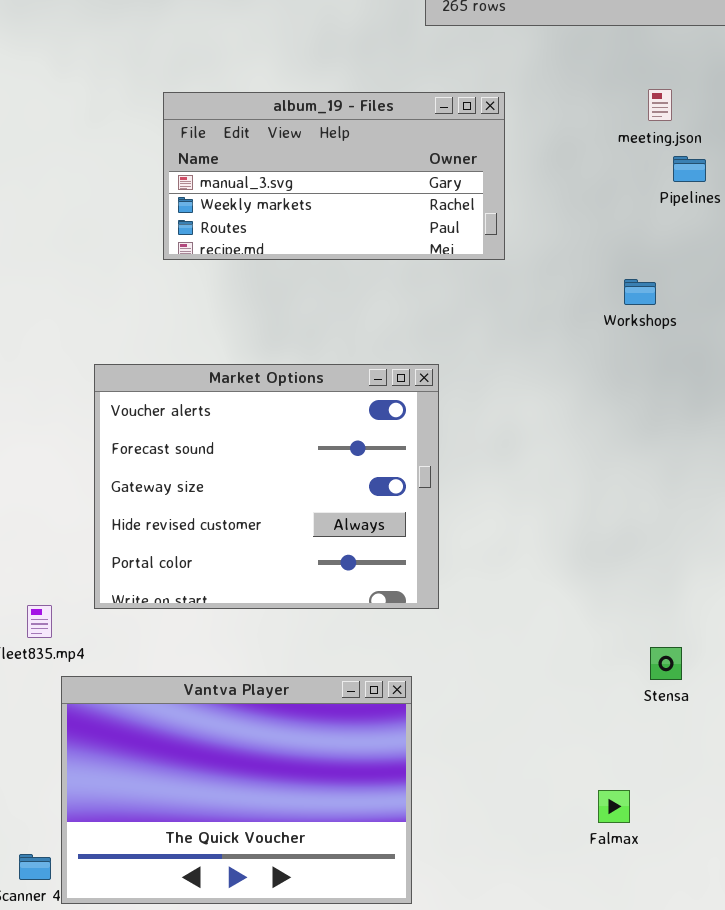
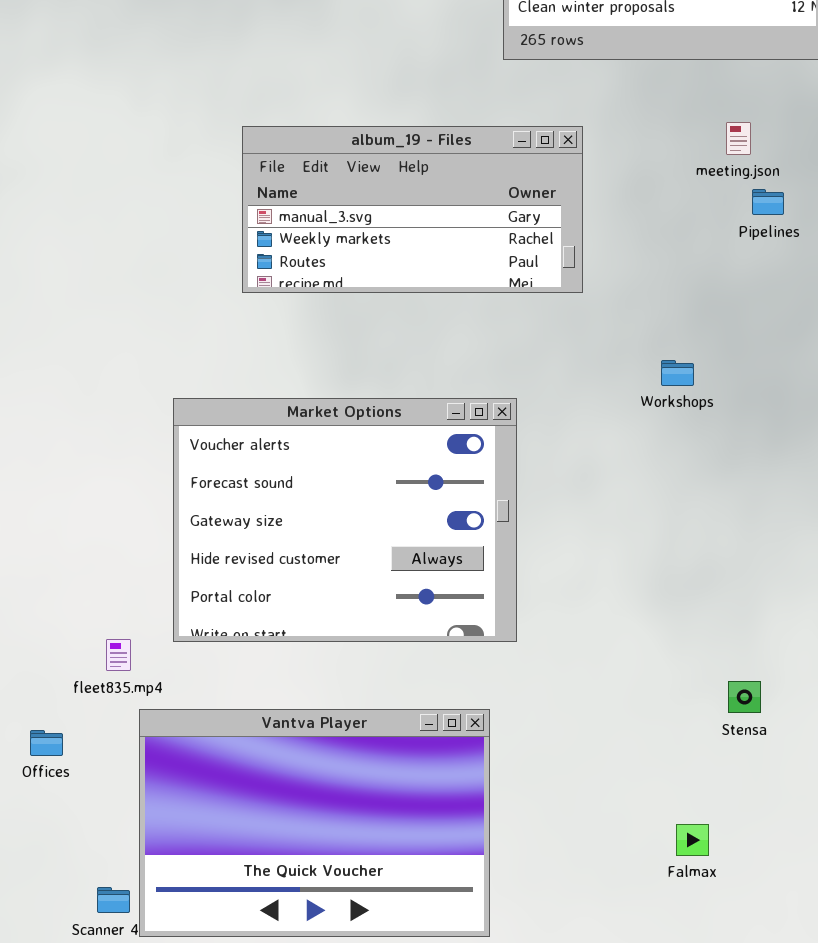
Workshops: [624,279,656,305] -> [661,360,694,386], moved

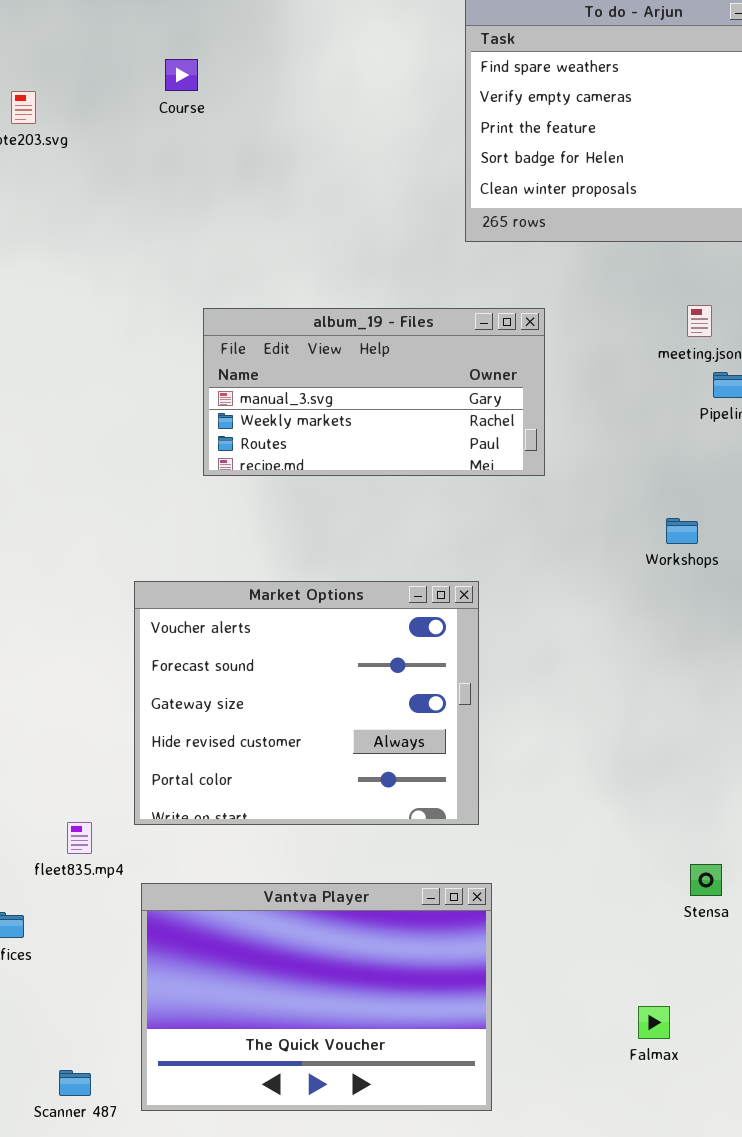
Workshops: [661,360,694,386] -> [666,518,698,544], moved
Vantva Player: [139,709,490,937] -> [141,883,492,1111], moved

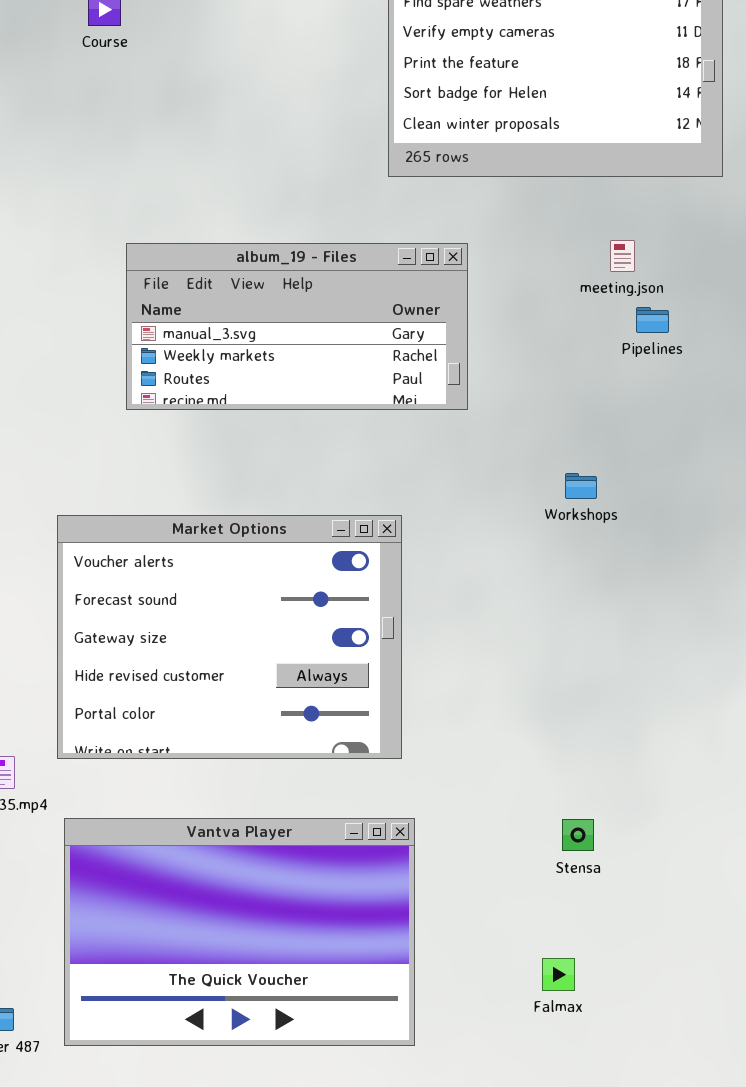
Workshops: [666,518,698,544] -> [565,473,597,499], moved
Stensa: [690,864,722,896] -> [562,819,594,851], moved
Falmax: [638,1006,670,1039] -> [542,958,575,991], moved

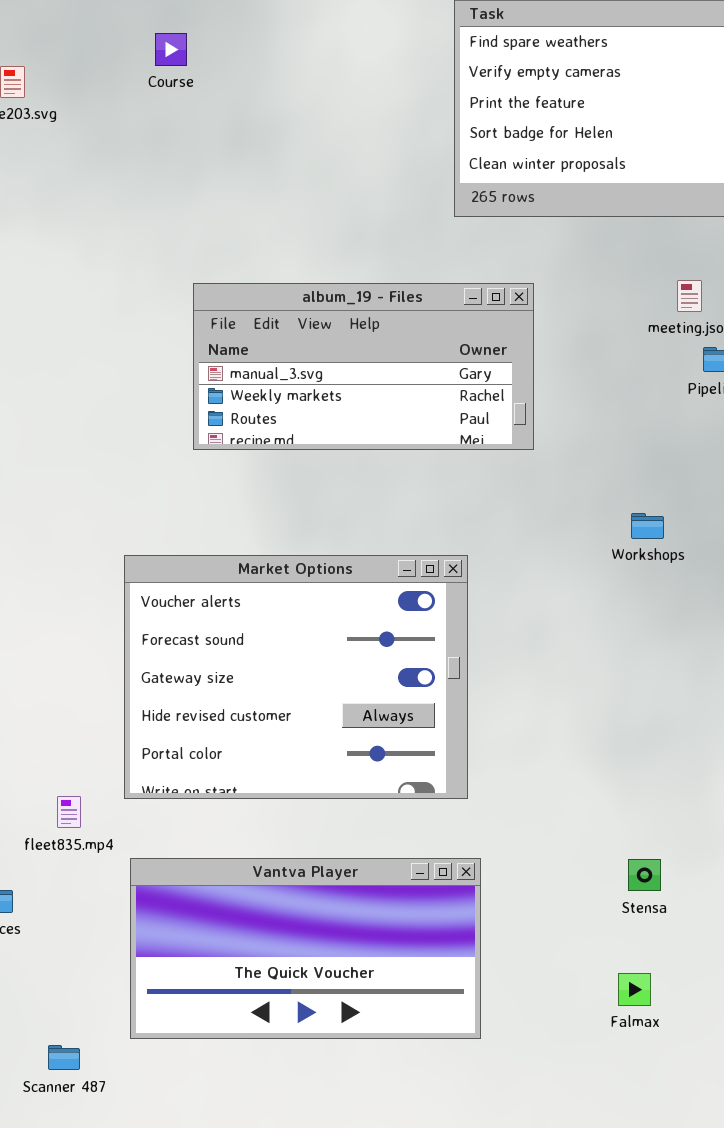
Vantva Player: [64,818,415,1046] -> [130,858,481,1039], resized
Falmax: [542,958,575,991] -> [618,973,651,1006], moved

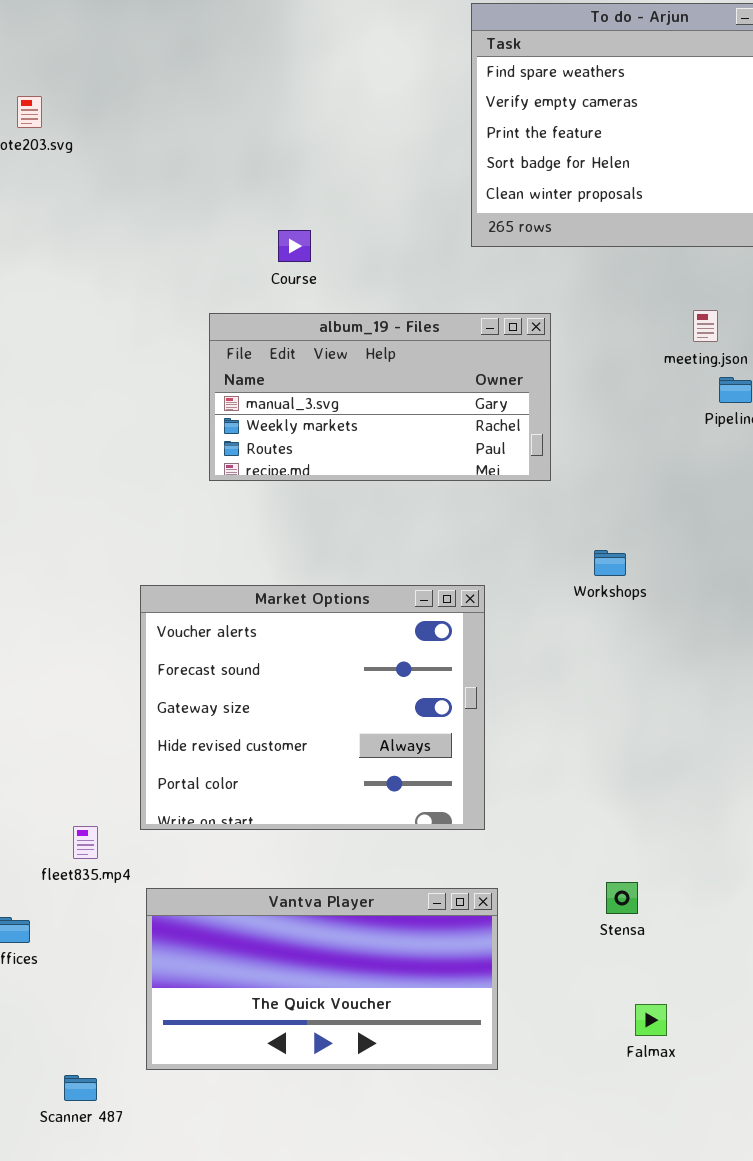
Course: [155,33,187,66] -> [278,230,311,262], moved
Workshops: [631,513,664,539] -> [594,550,626,576], moved
Stensa: [628,859,661,891] -> [606,882,638,914], moved

